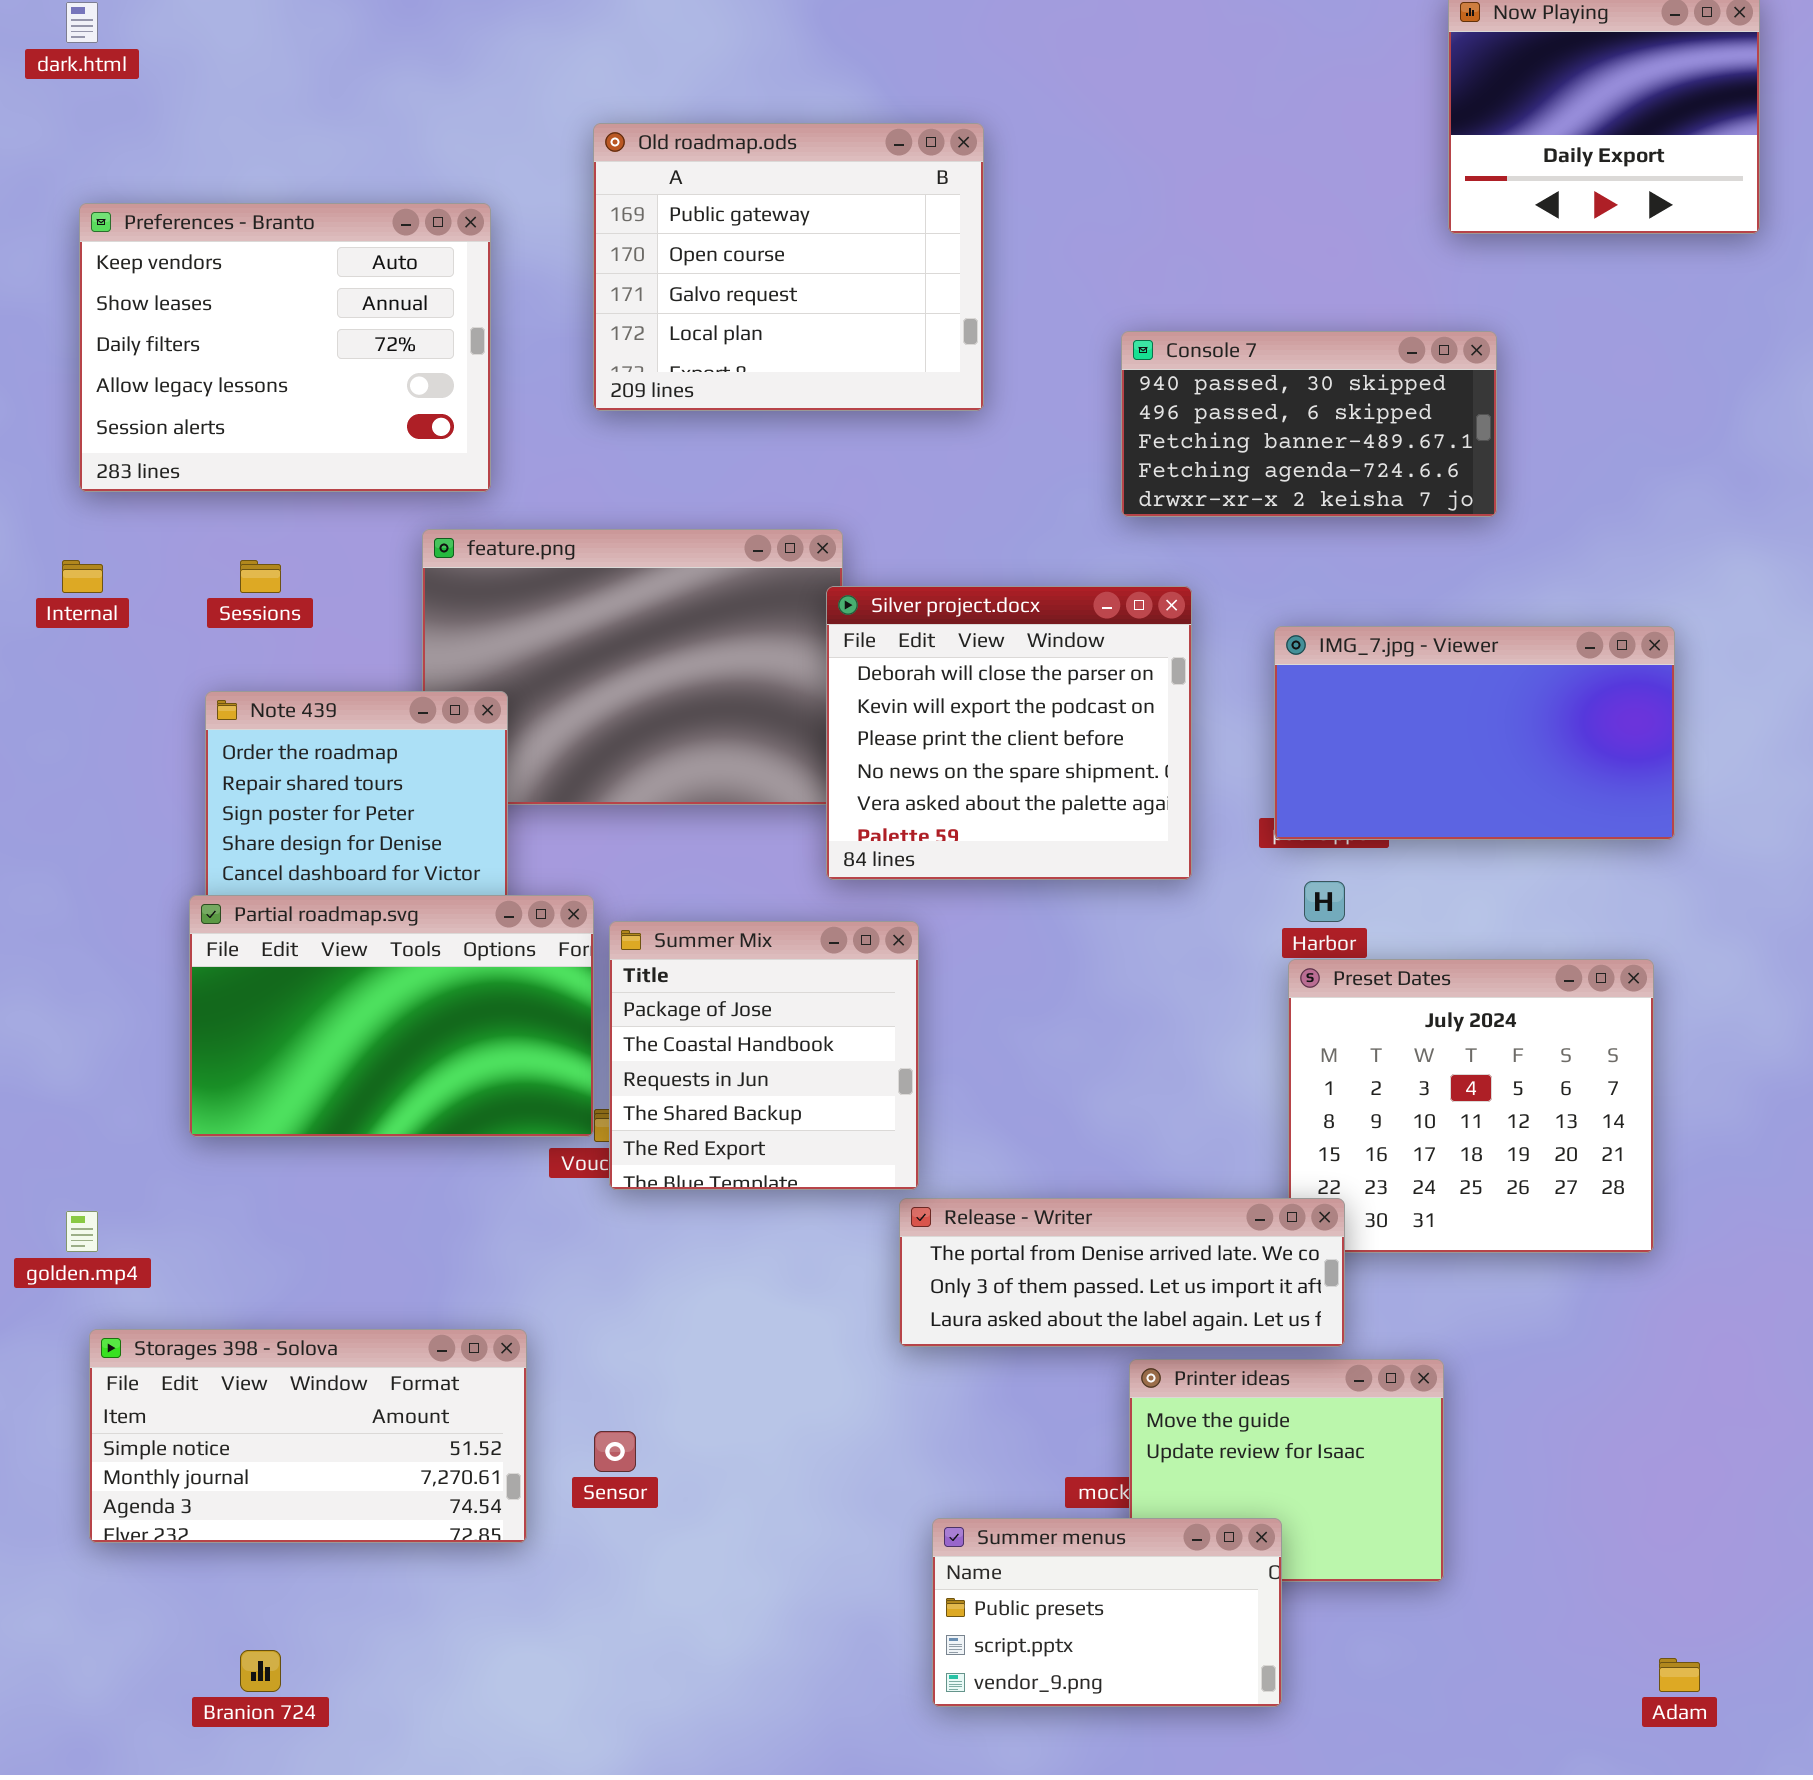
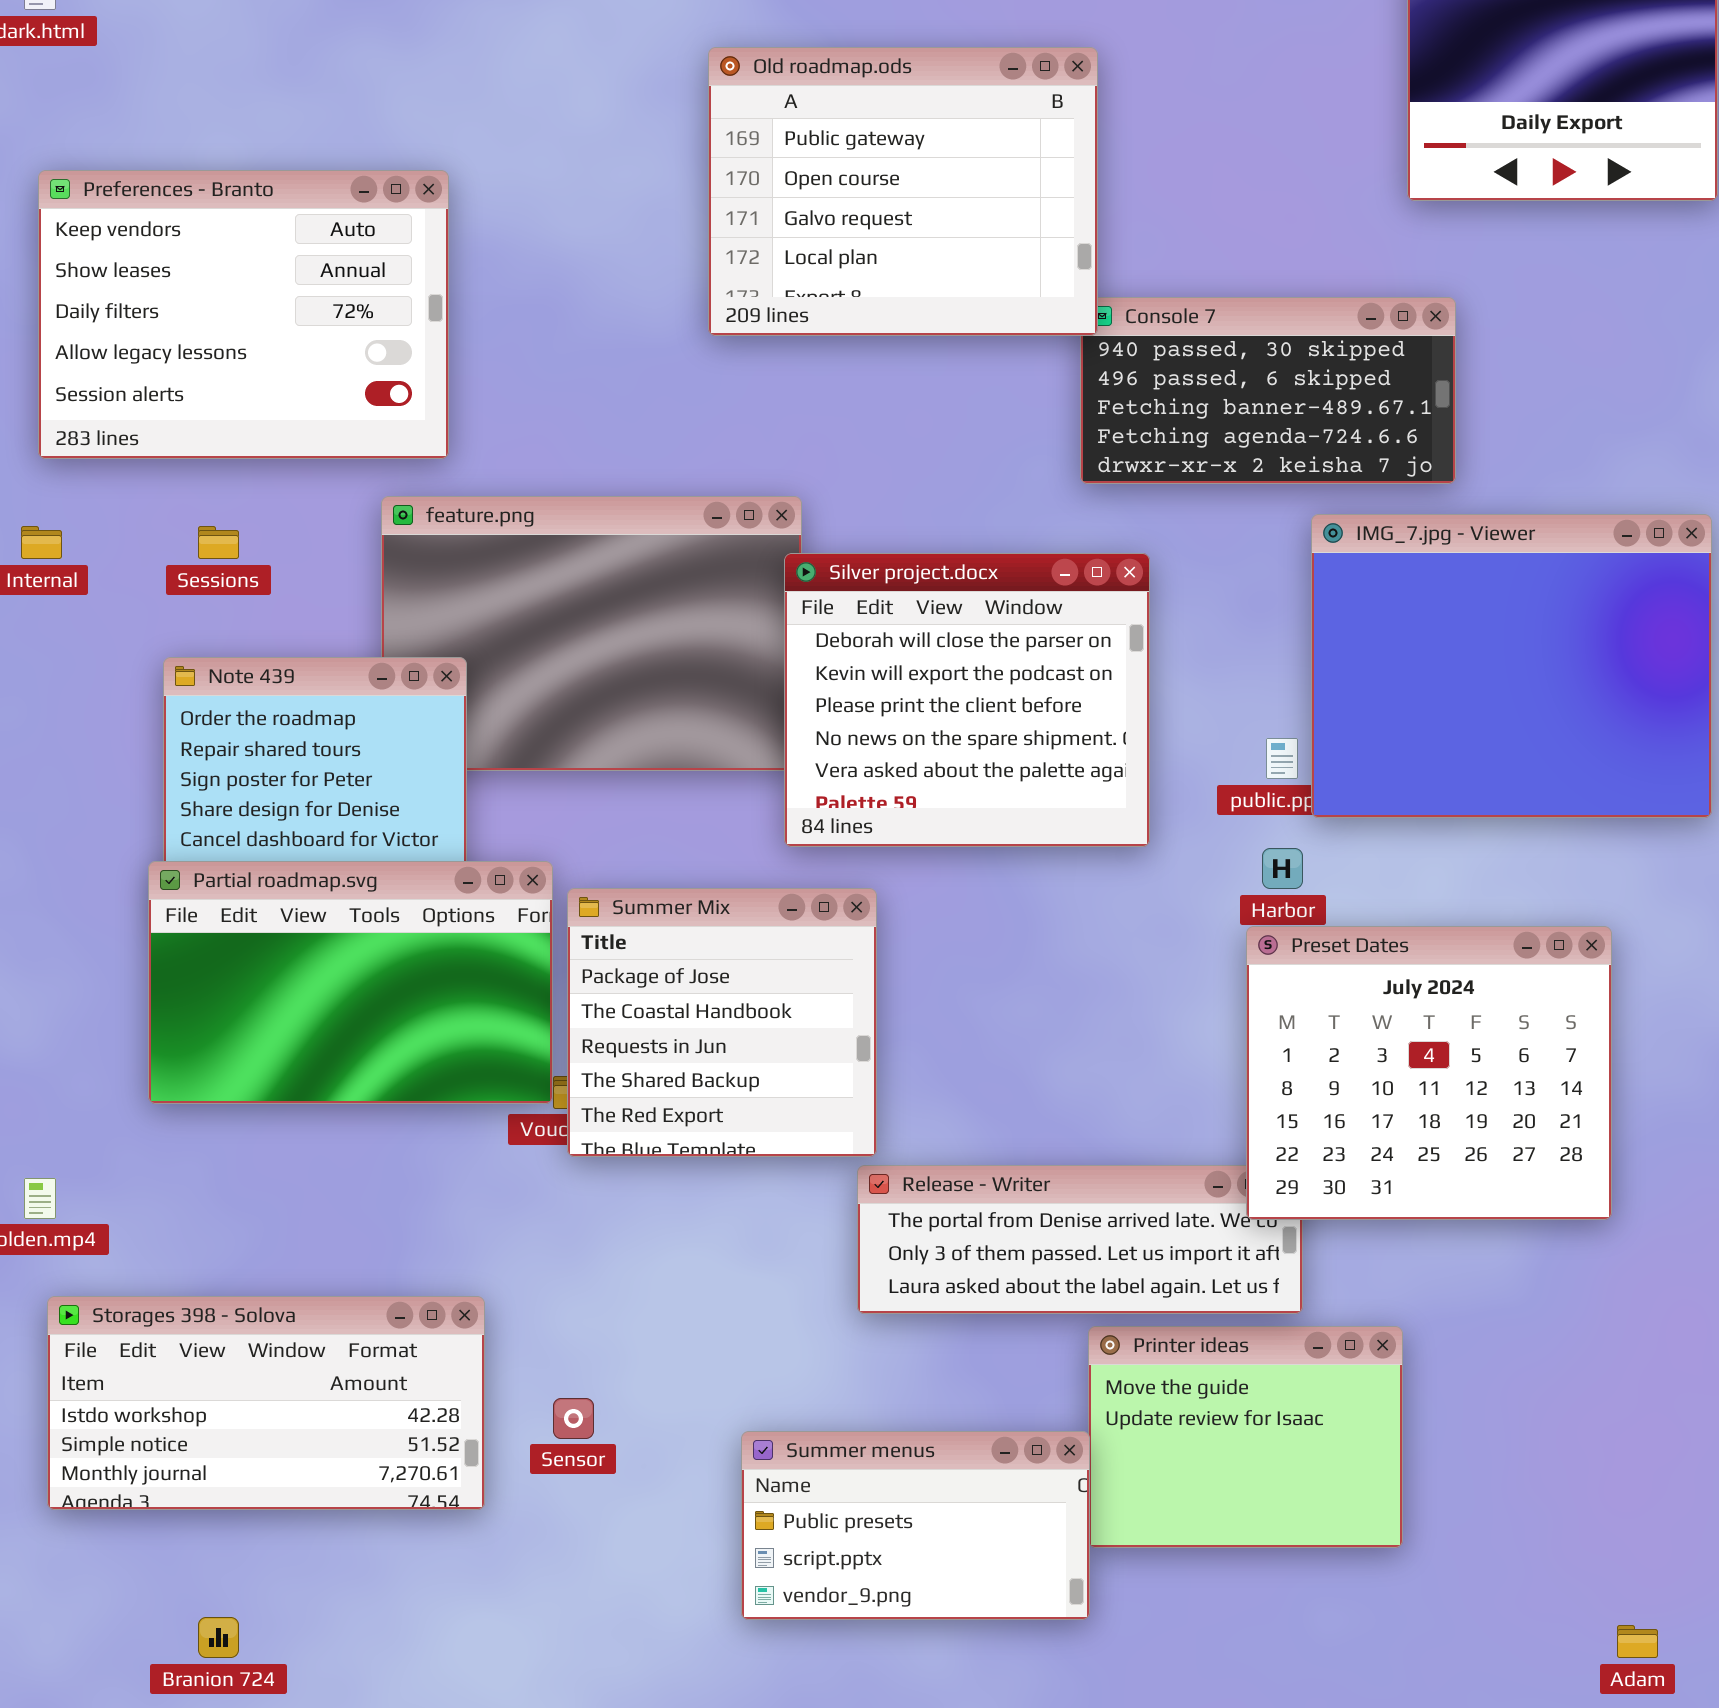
Old roadmap.ods: [593,123,984,411] -> [708,47,1098,336], moved
IMG_7.jpg - Viewer: [1274,626,1675,840] -> [1311,514,1712,818], moved, resized
Preset Dates: [1288,959,1654,1253] -> [1246,926,1612,1220], raised
Storages 398 - Solova: [89,1329,527,1543] -> [47,1296,485,1510], scrolled up 1 row
Summer menus: [932,1518,1282,1707] -> [741,1431,1090,1620], moved

